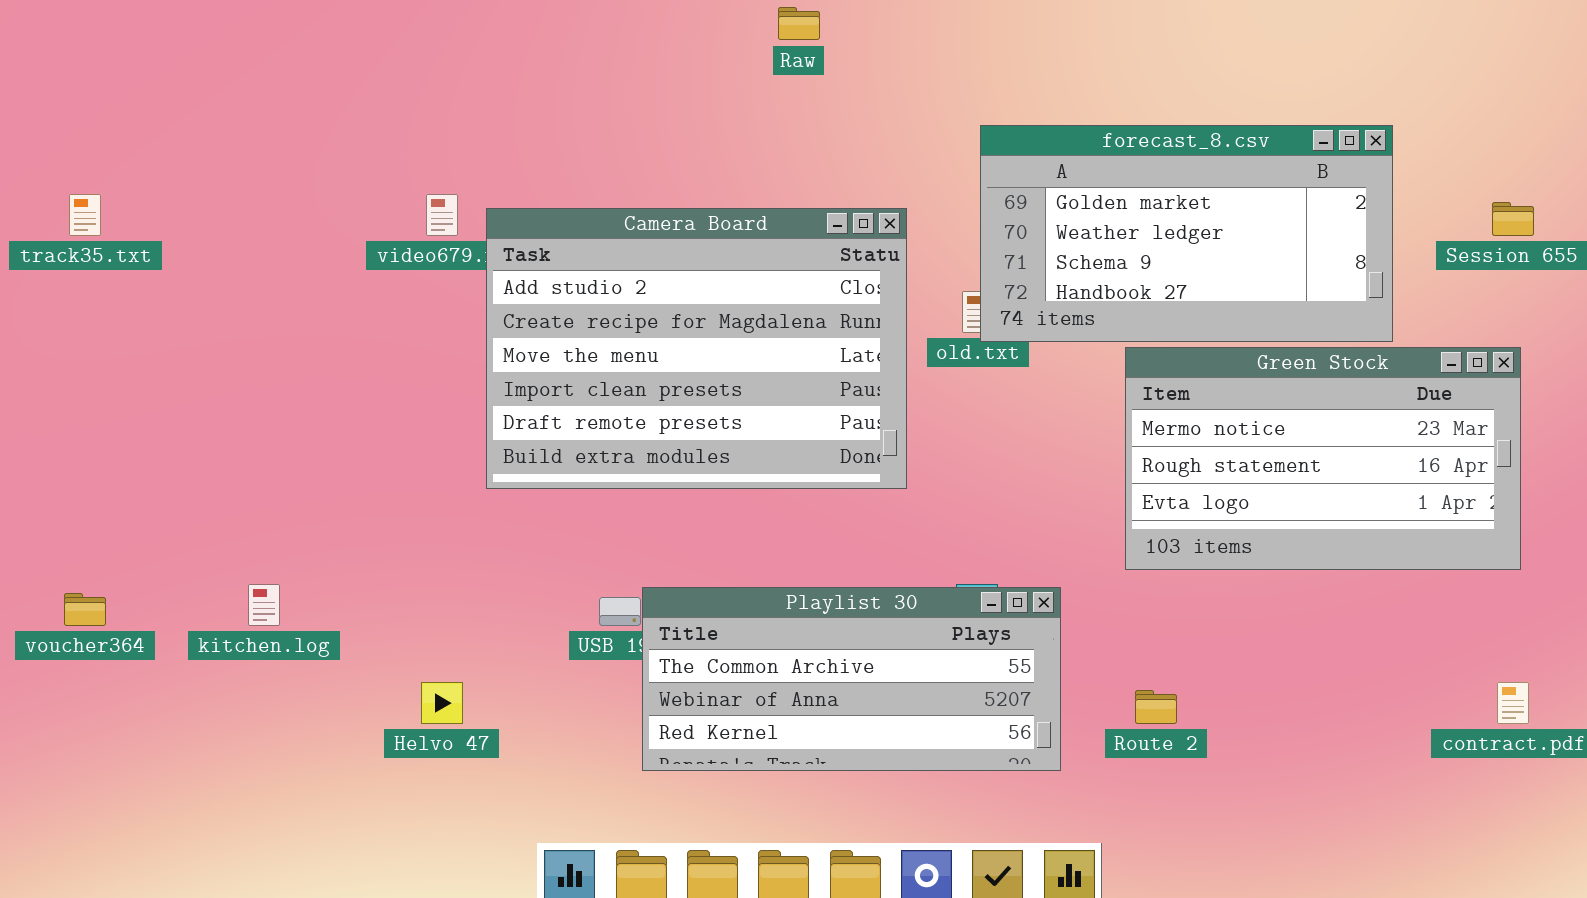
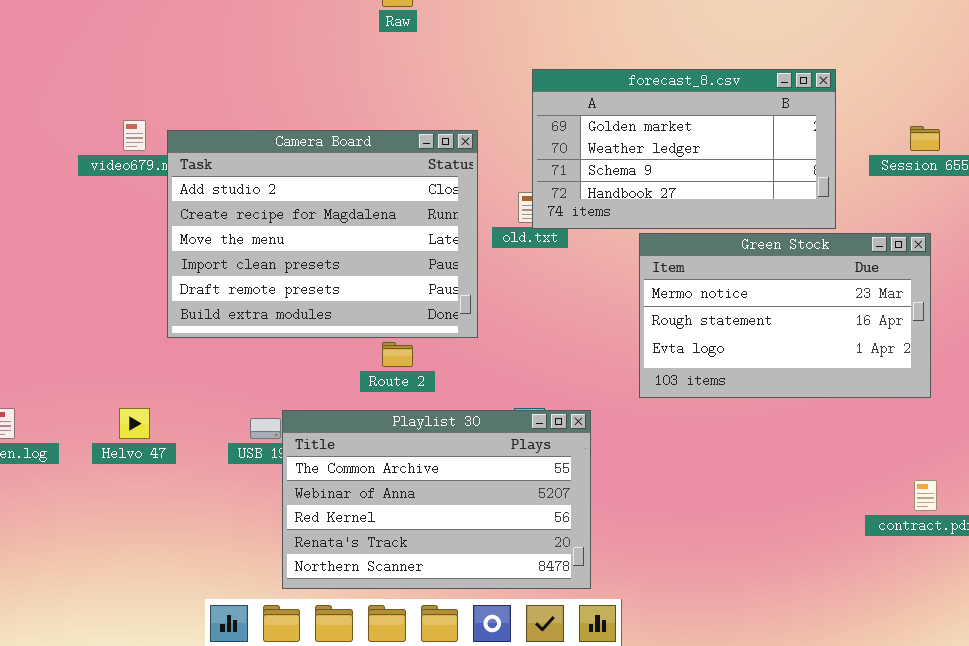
Playlist 30: [642,587,1061,771] -> [282,410,591,589], resized
Helvo 47: [421,682,463,724] -> [119,408,150,439], moved
Route 2: [1135,690,1177,724] -> [382,342,413,367], moved

